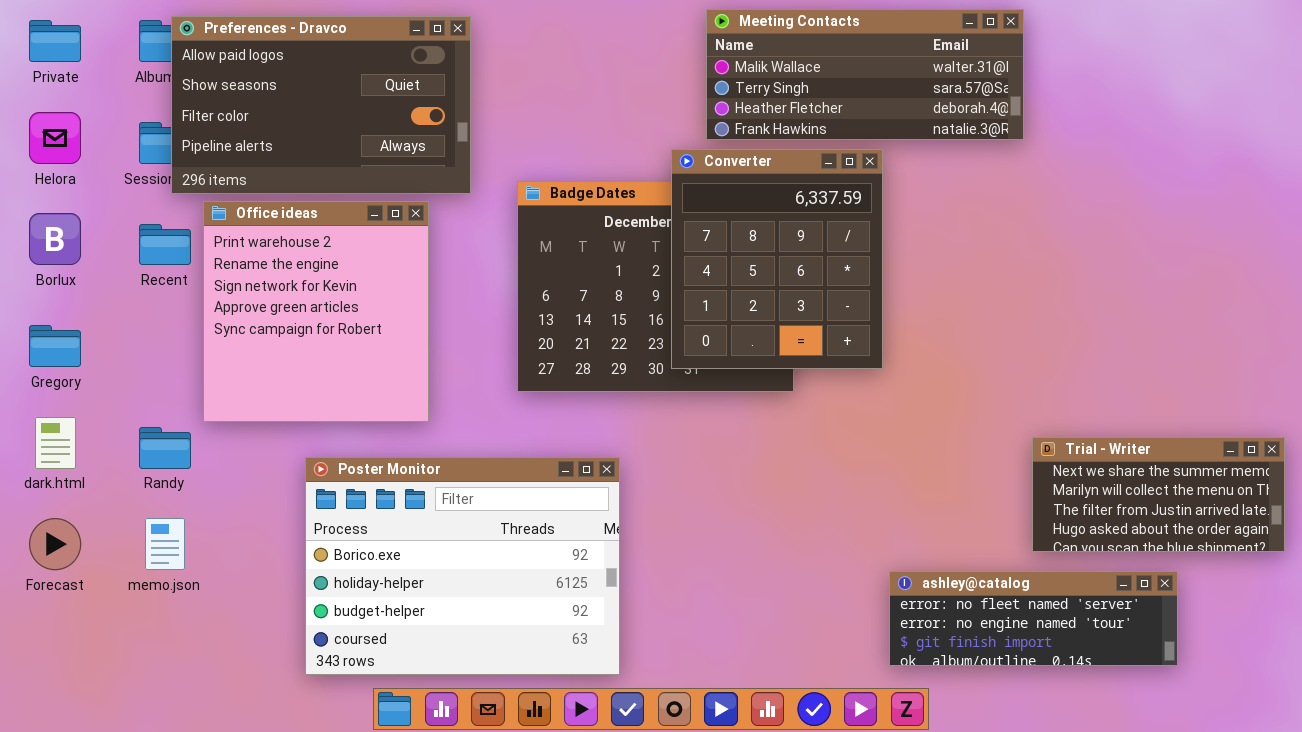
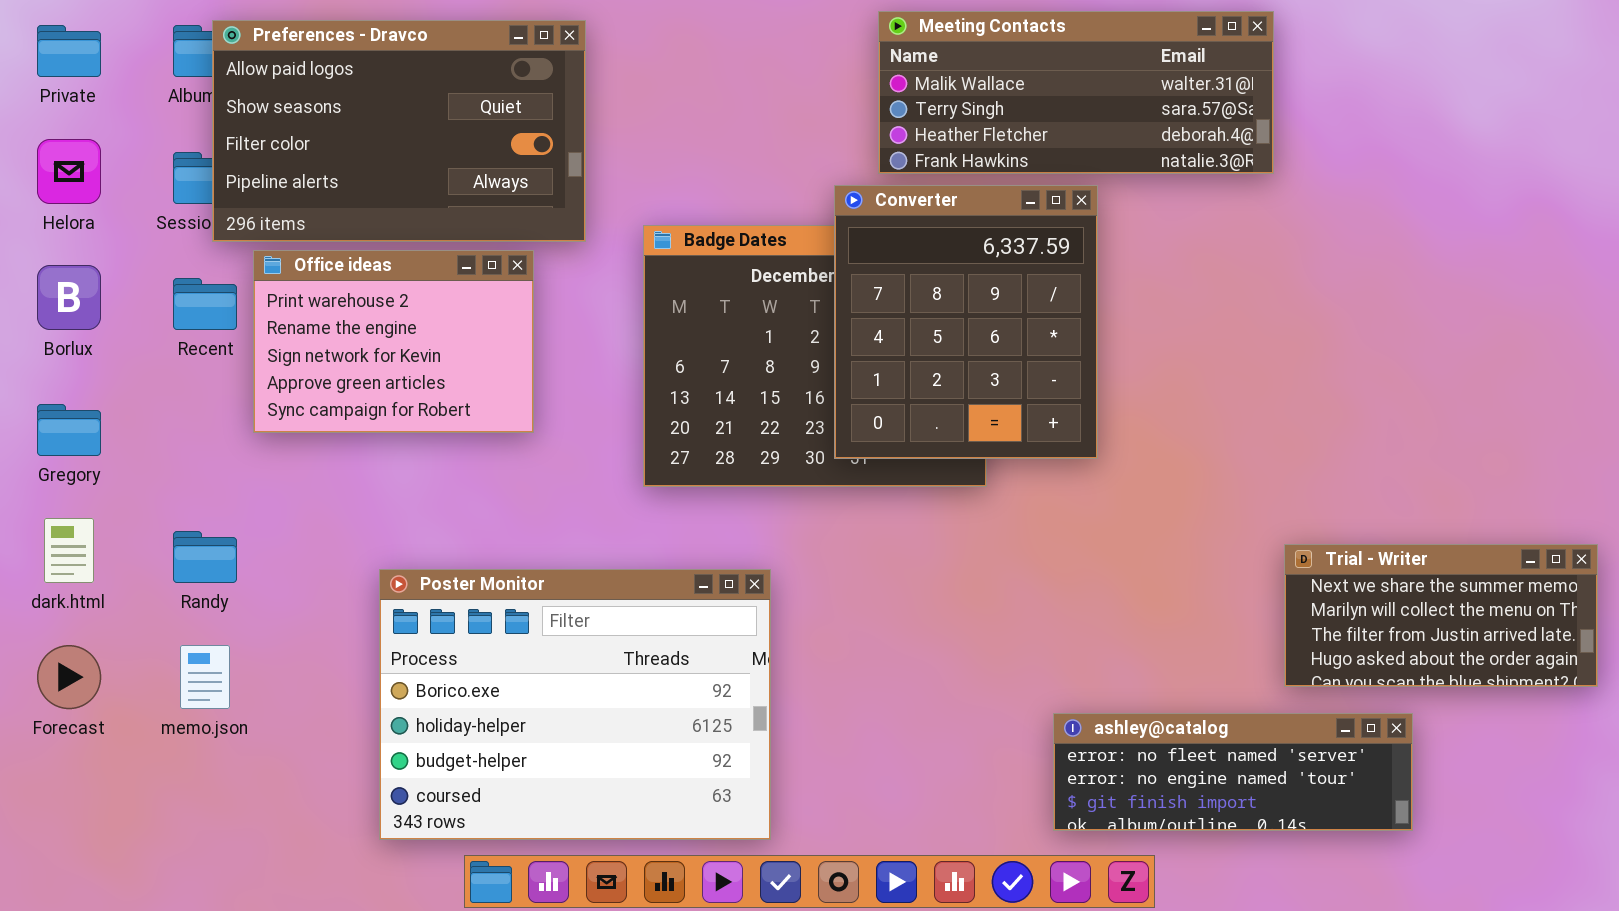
Office ideas: [203,201,429,422] -> [253,250,534,433], resized
ashley@catalog: [889,571,1178,666] -> [1053,713,1413,831], moved

